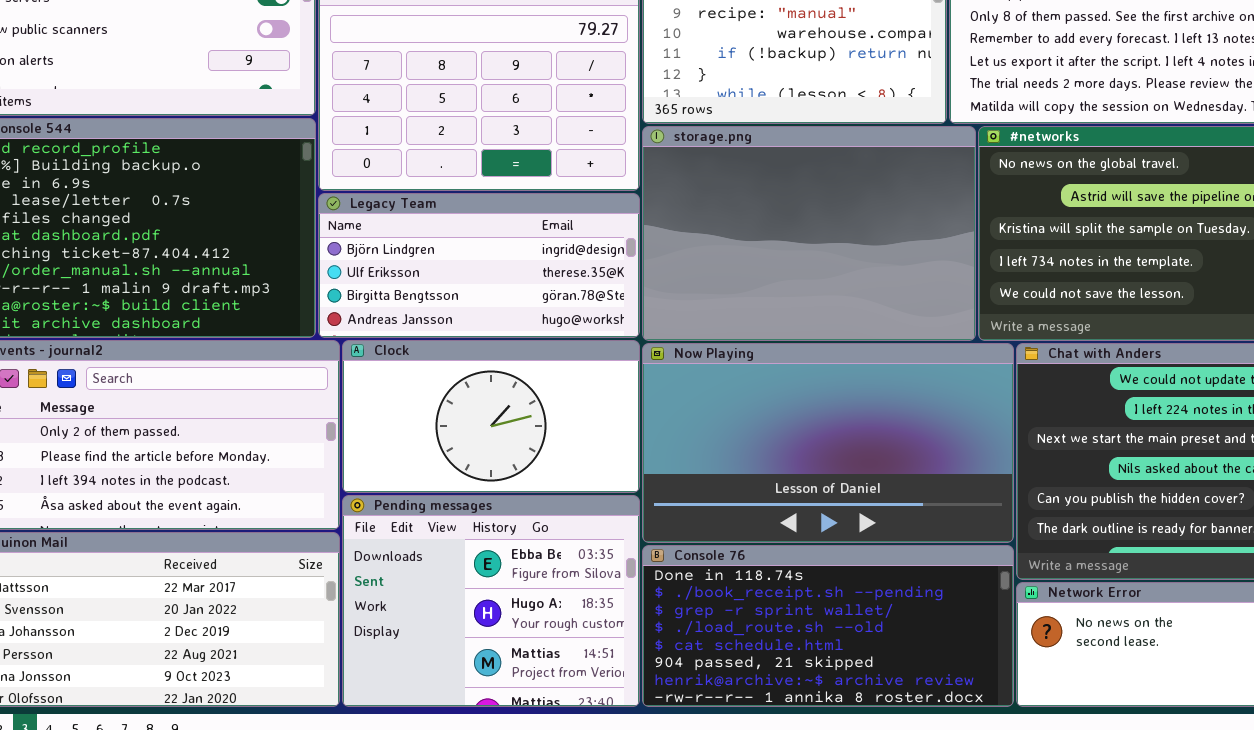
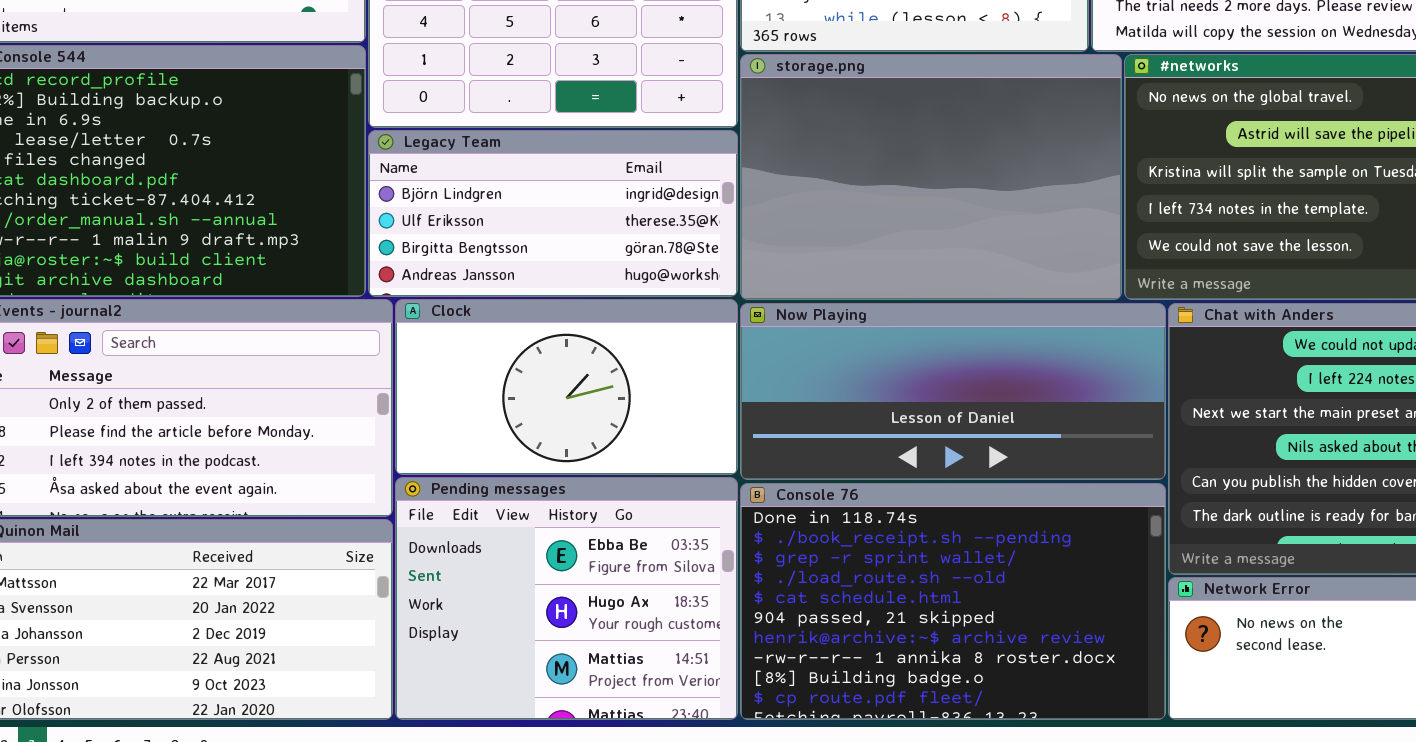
Now Playing: [642,343,1014,543] -> [740,303,1166,480], resized
Console 76: [642,545,1014,707] -> [740,483,1166,720], resized

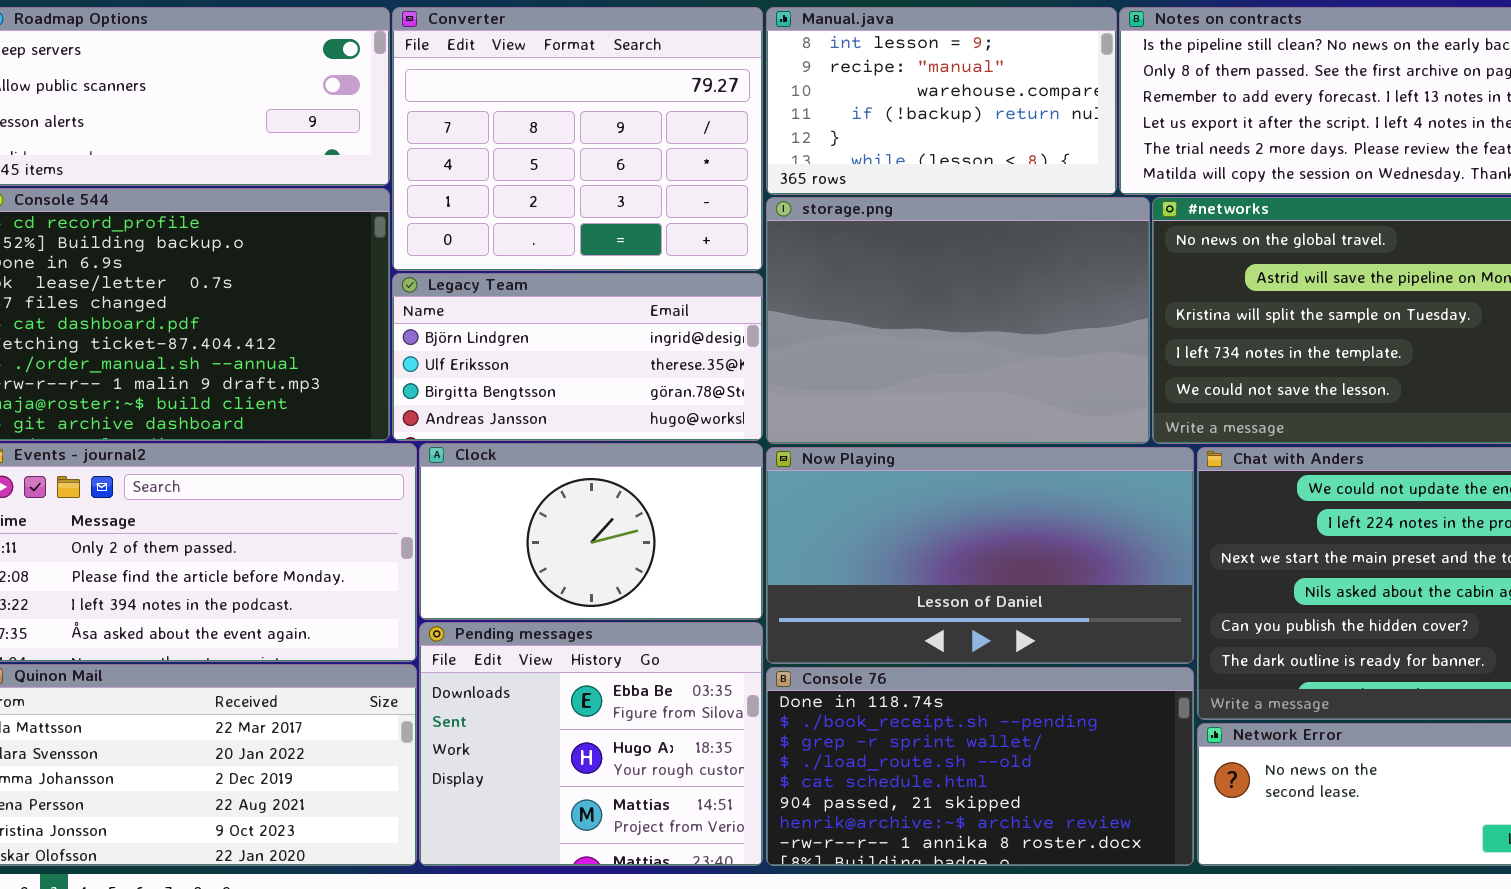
Now Playing: [740,303,1166,480] -> [766,447,1194,664], resized
Console 76: [740,483,1166,720] -> [766,667,1194,866], resized

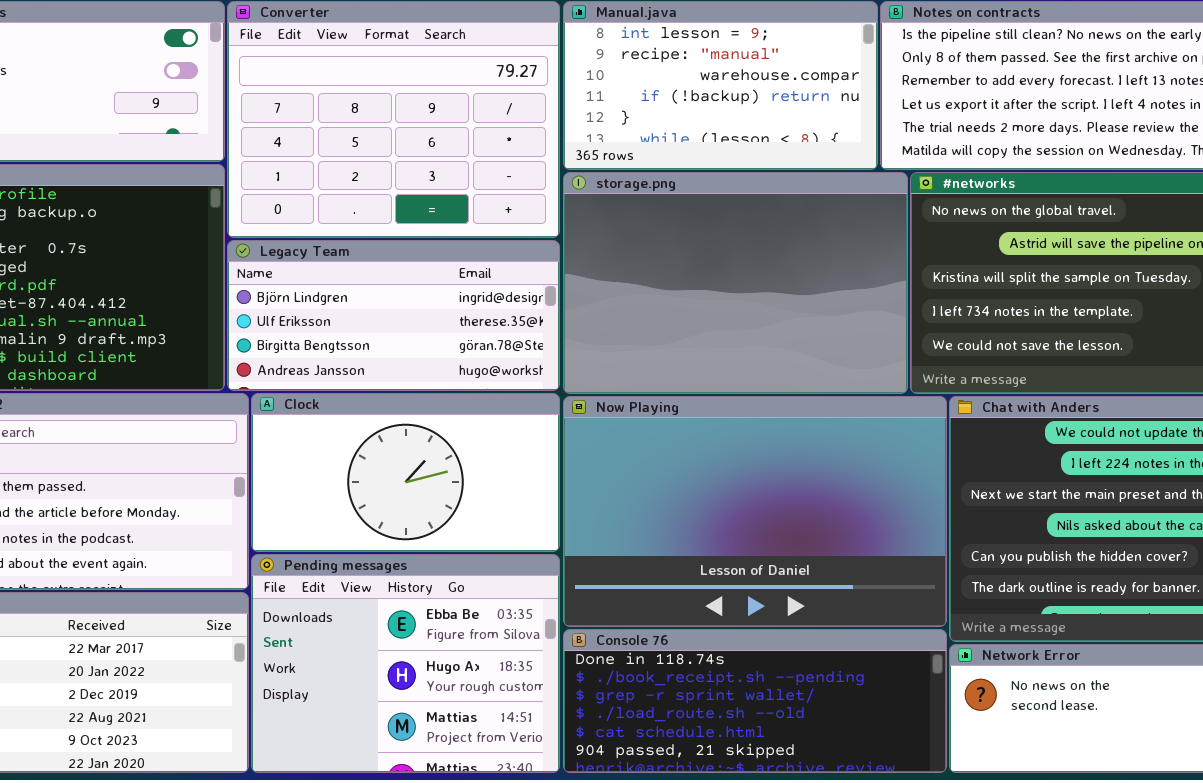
Now Playing: [766,447,1194,664] -> [563,396,947,627], resized
Console 76: [766,667,1194,866] -> [563,629,947,773], resized

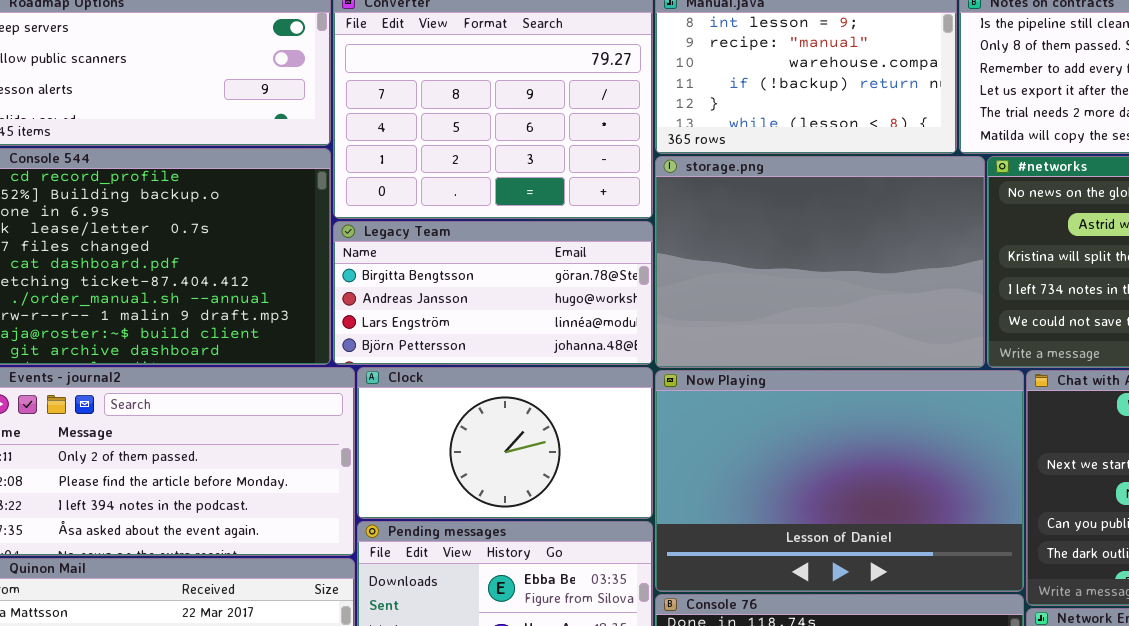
Legacy Team: [227,240,560,391] -> [333,221,653,365], scrolled down 2 rows

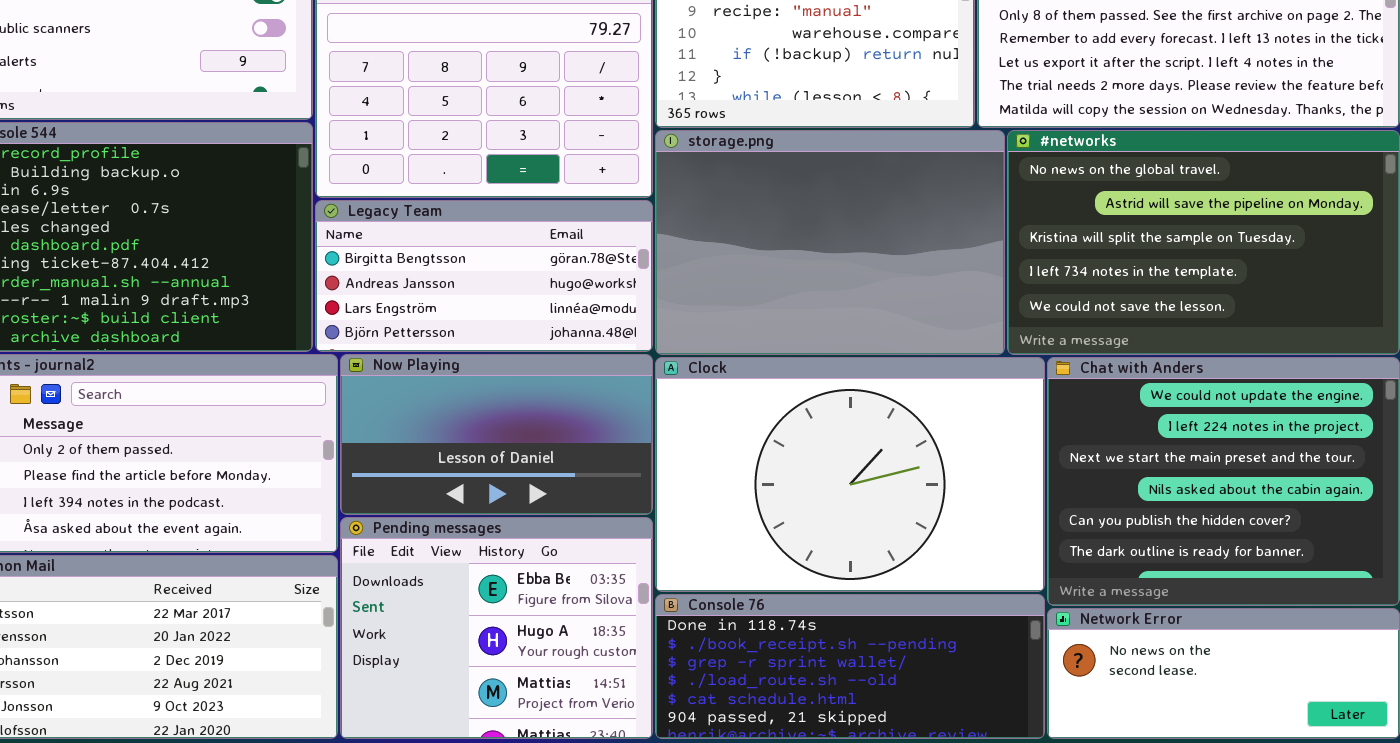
Clock: [357,367,653,519] -> [655,357,1045,592], moved, resized
Now Playing: [655,370,1024,592] -> [340,354,653,515], moved, resized

